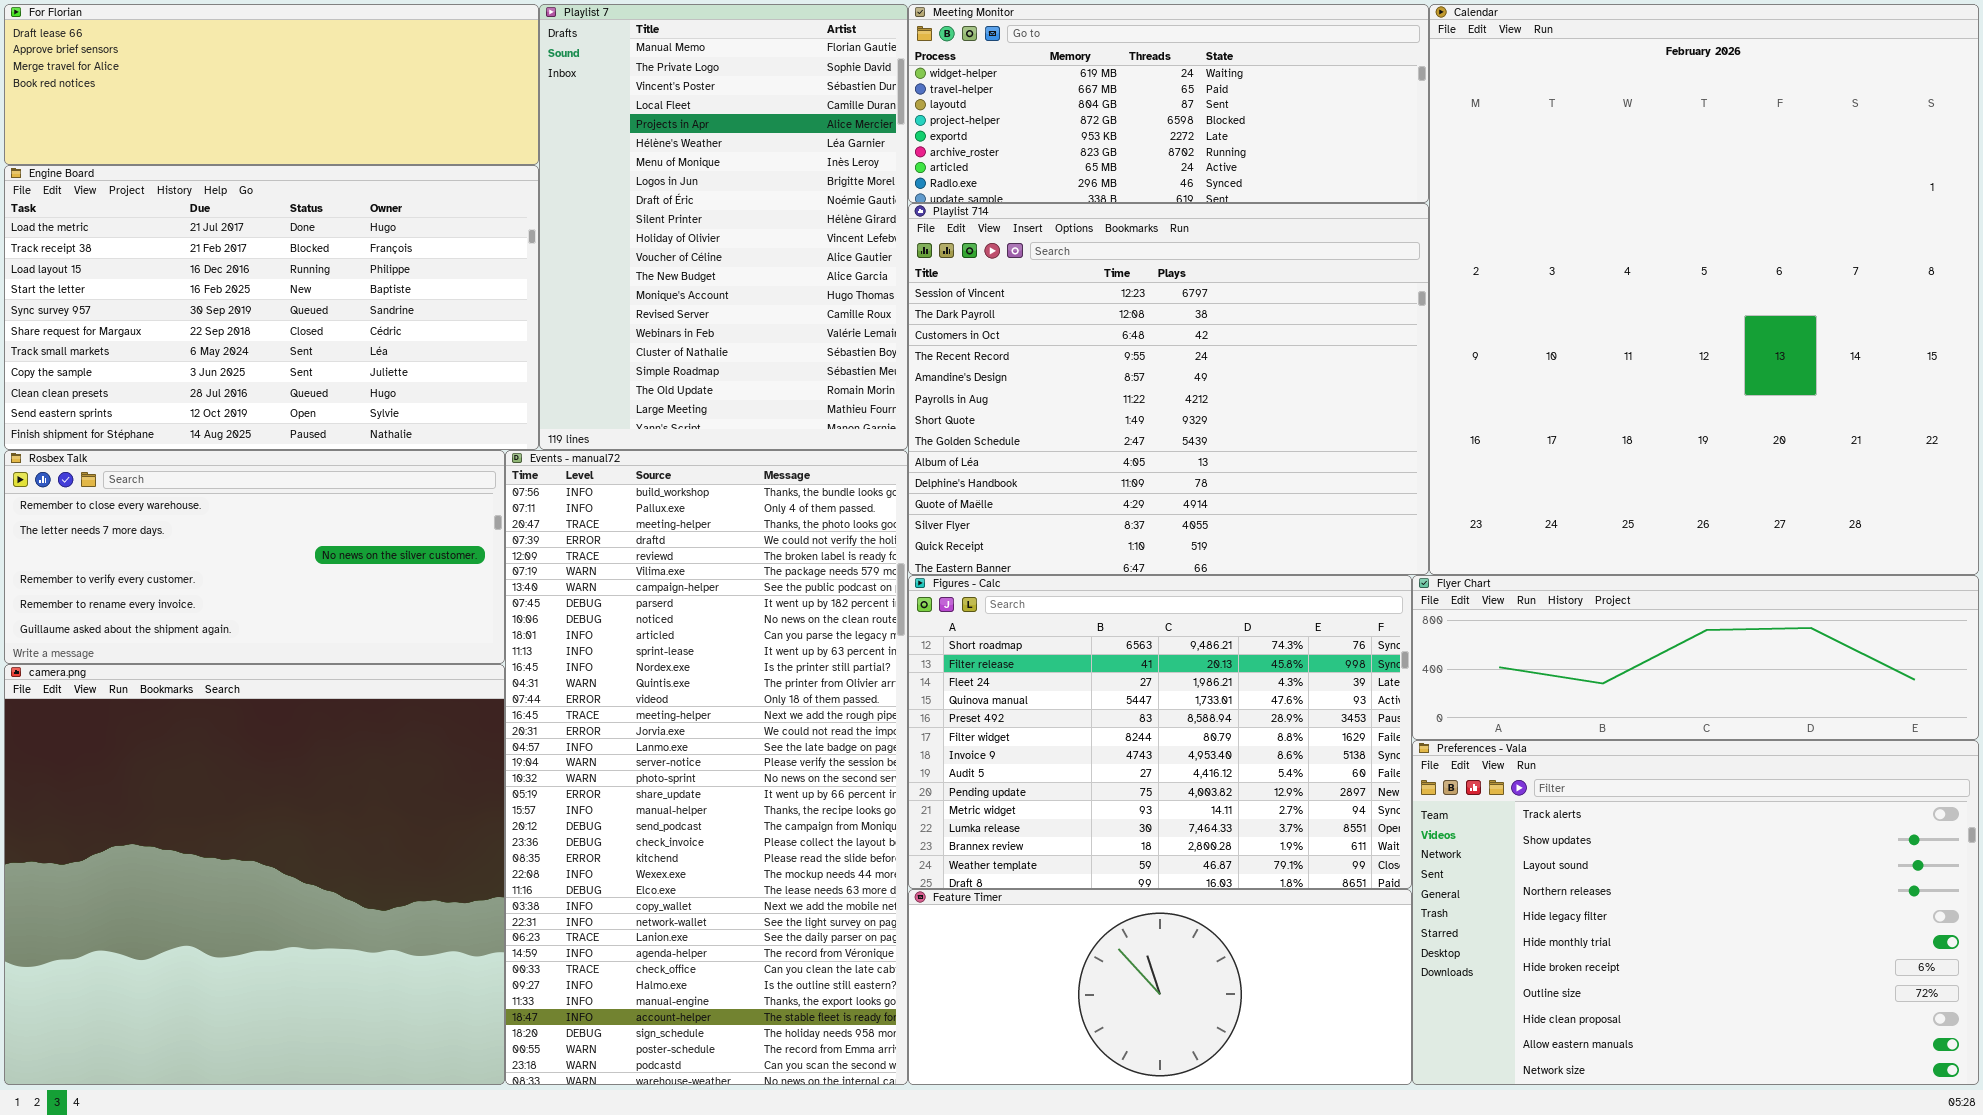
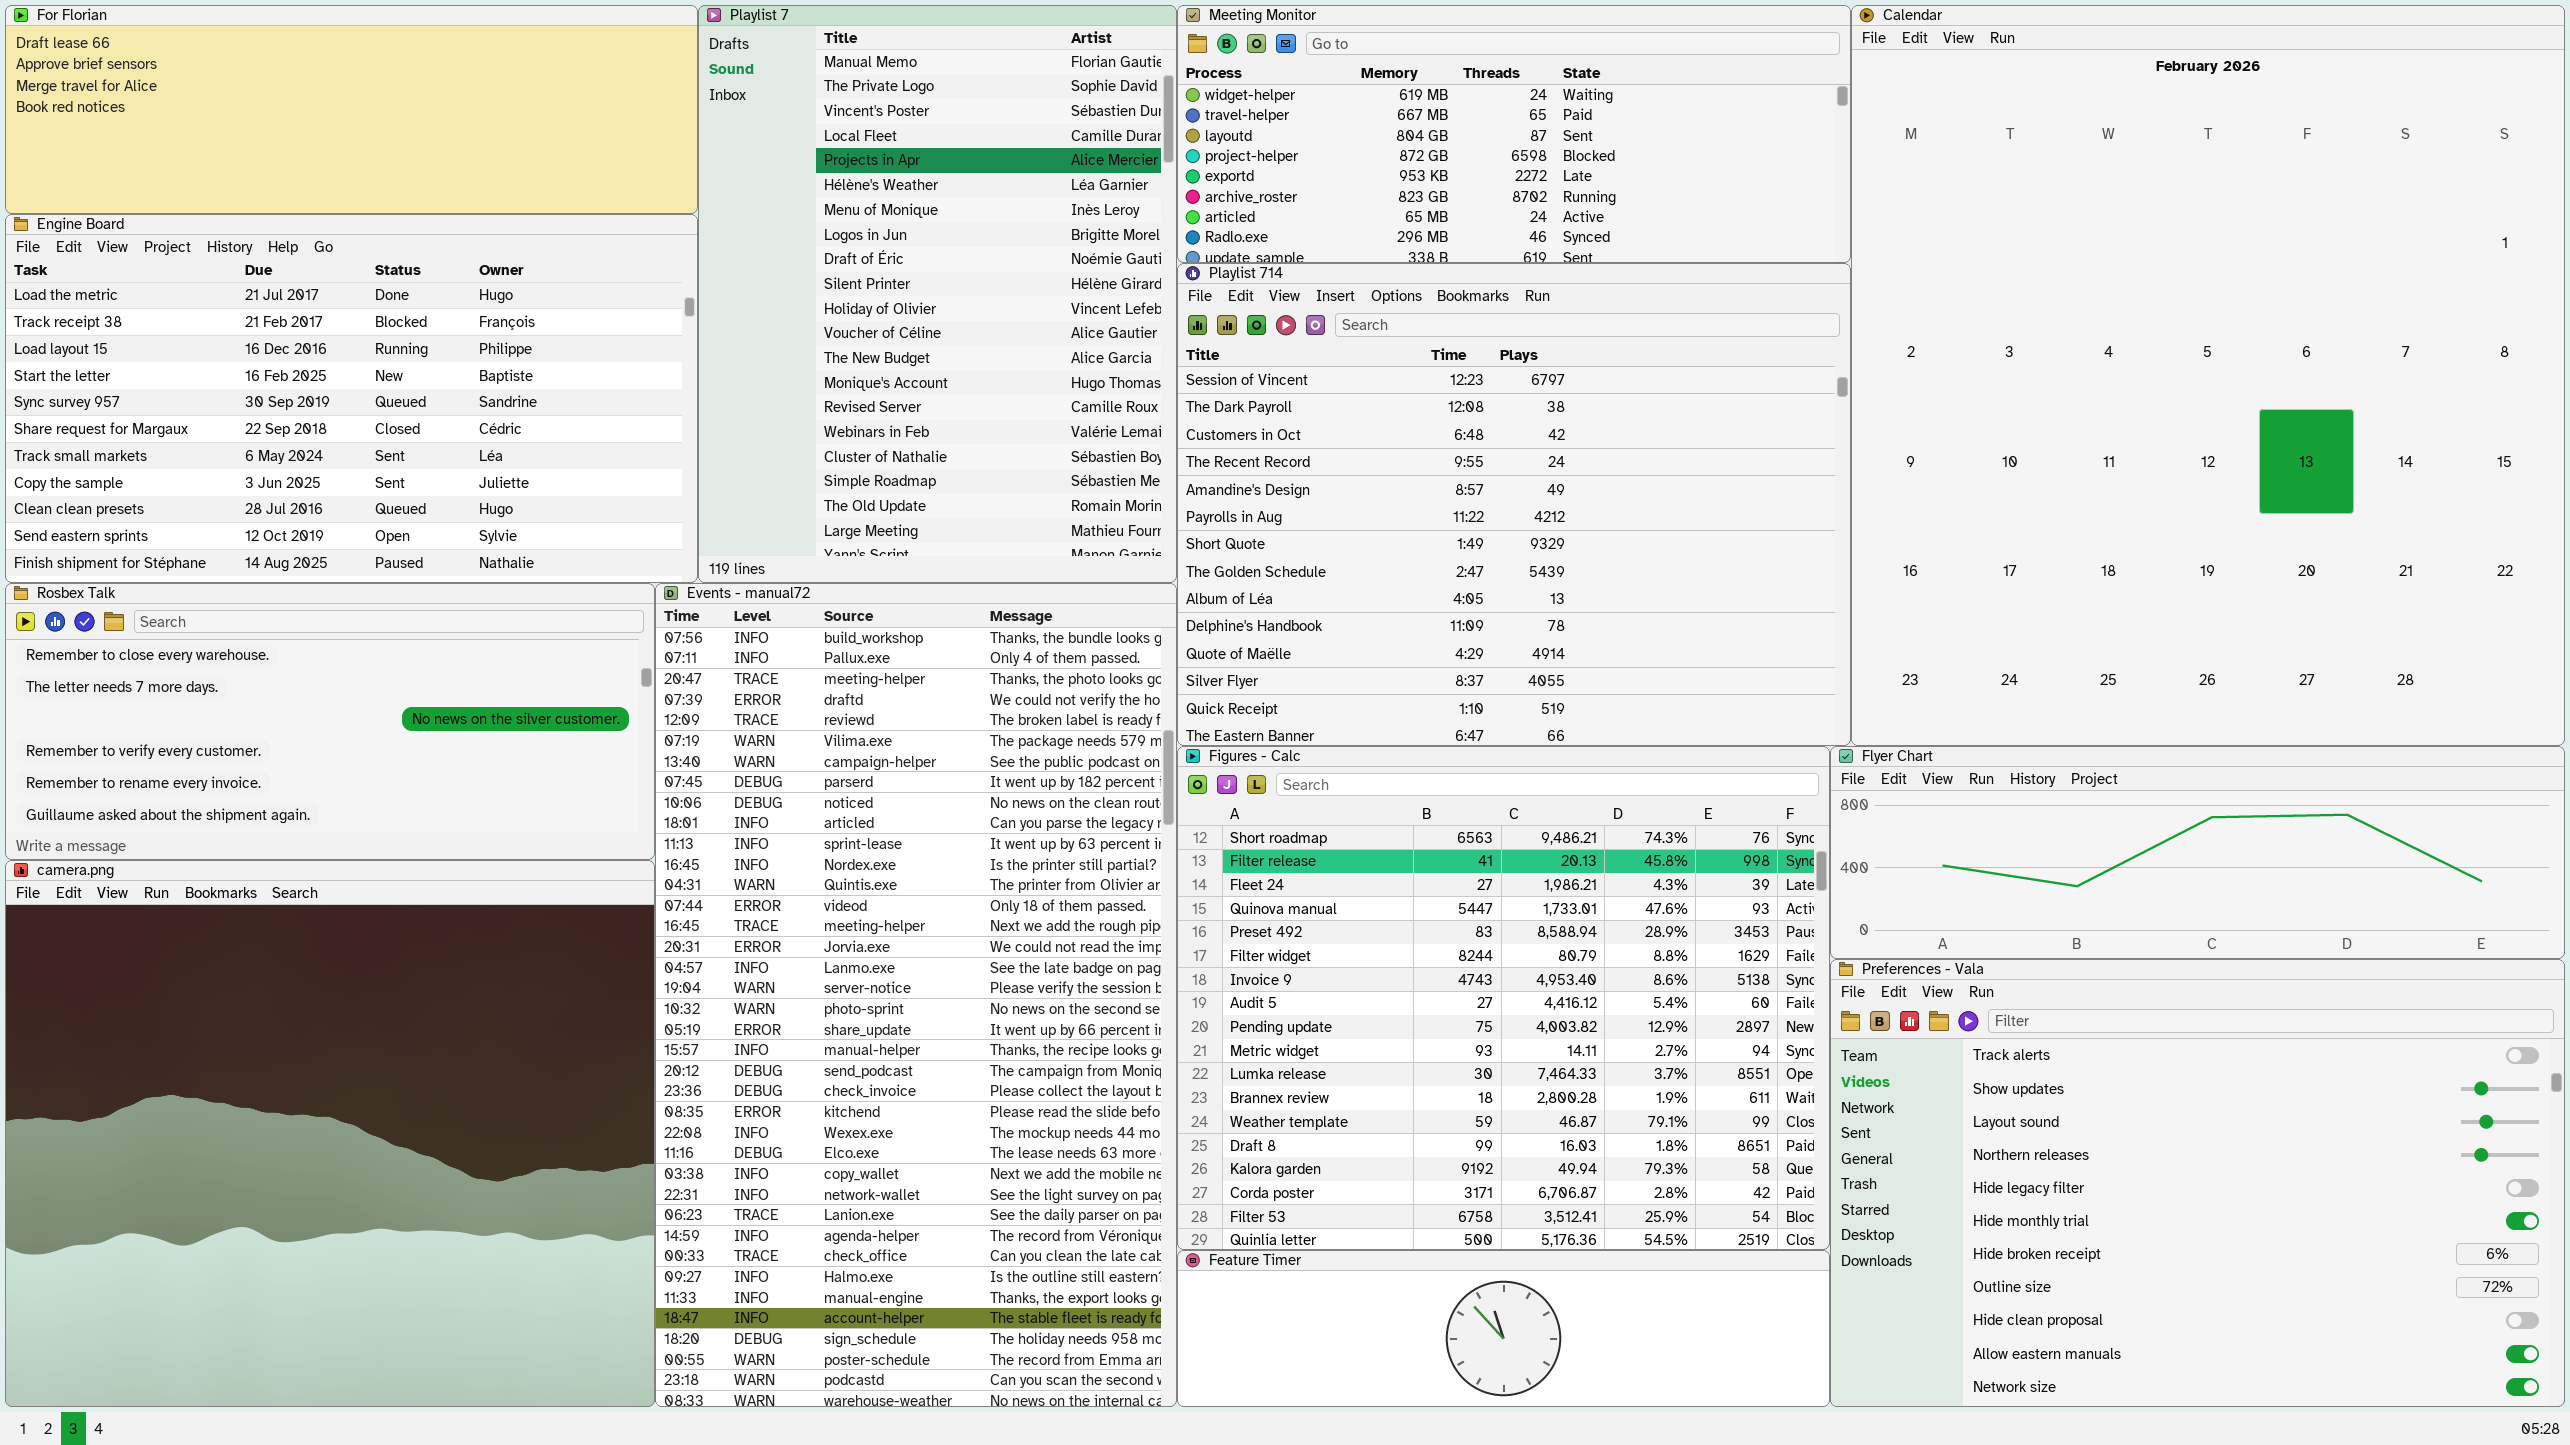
Figures - Calc: [908,575,1412,889] -> [1177,746,1830,1250], resized
Feature Timer: [908,889,1412,1085] -> [1177,1250,1830,1407], resized

